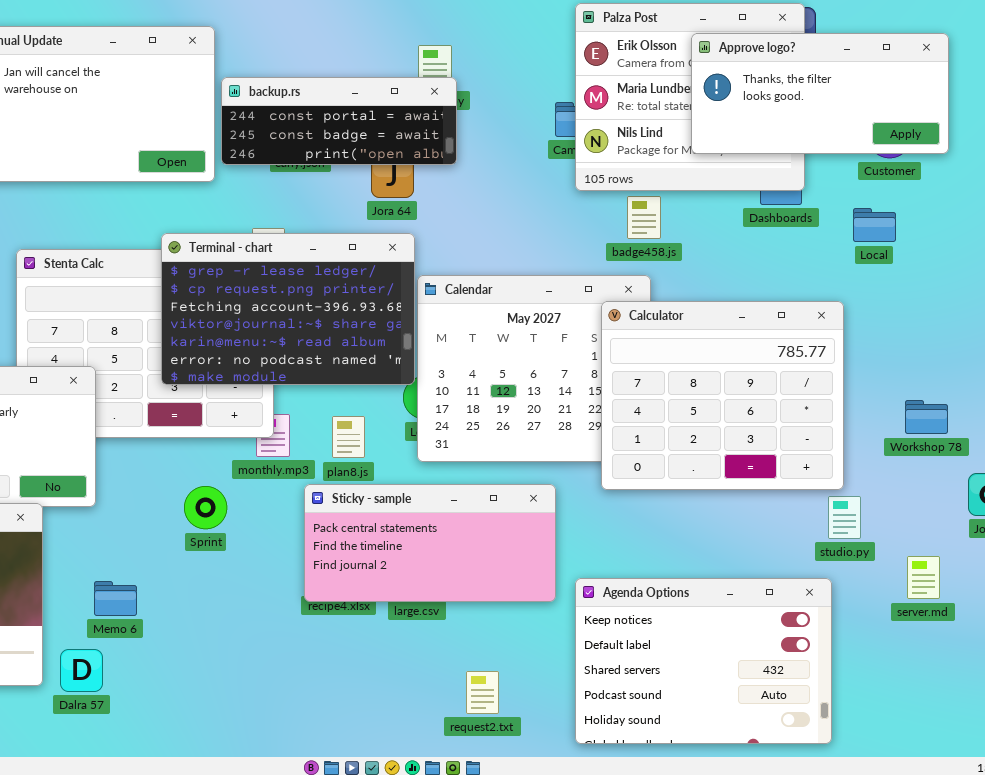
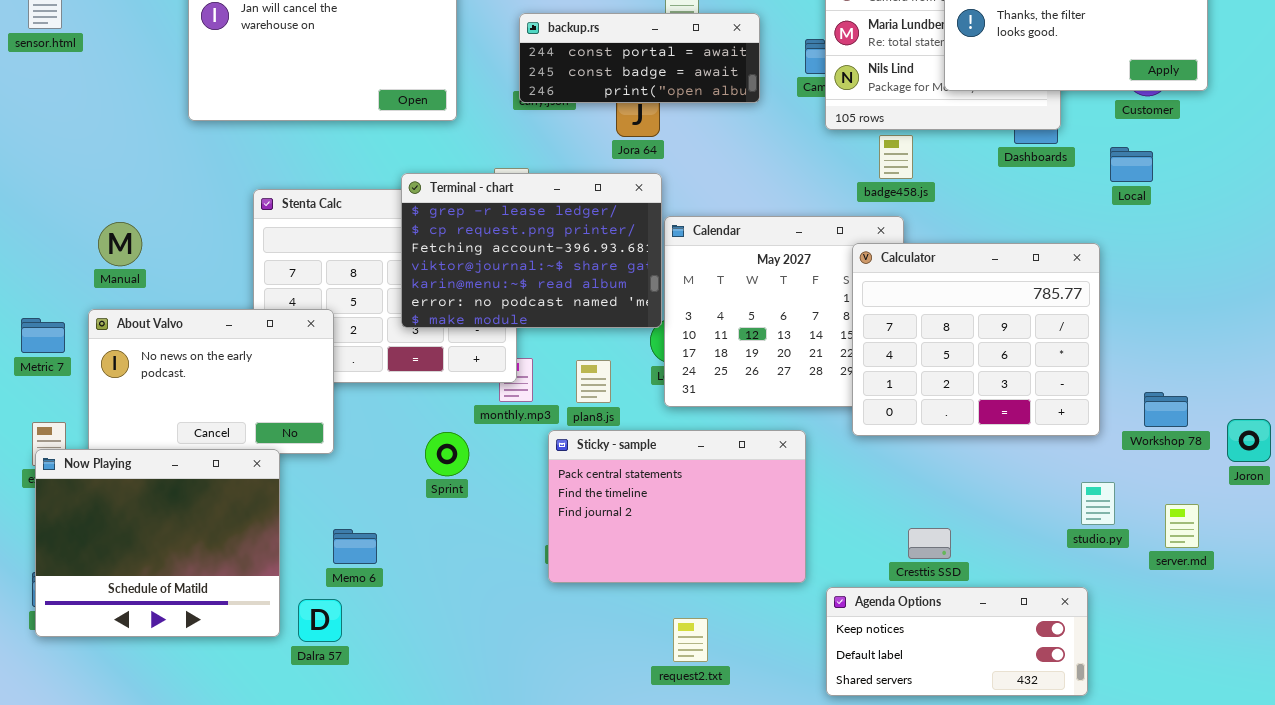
backup.rs: [221,77,457,165] -> [519,13,760,103], moved
Workshop 78: [905,400,948,434] -> [1144,392,1188,427], moved
Sticky - sample: [304,484,556,602] -> [548,430,806,583], resized
studio.py: [828,496,861,539] -> [1081,482,1115,525], moved
Agenda Options: [575,578,832,744] -> [826,587,1088,696], resized
request2.txt: [466,671,499,714] -> [673,618,708,662], moved

